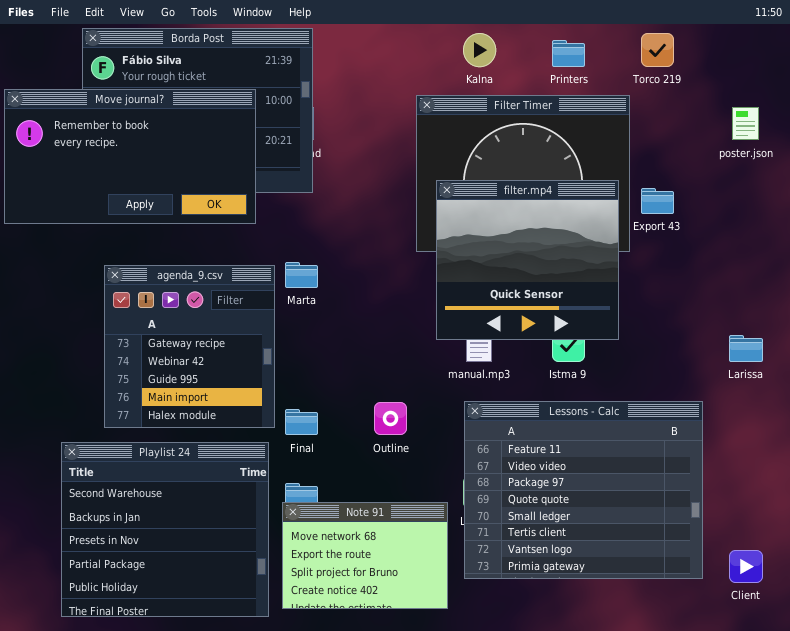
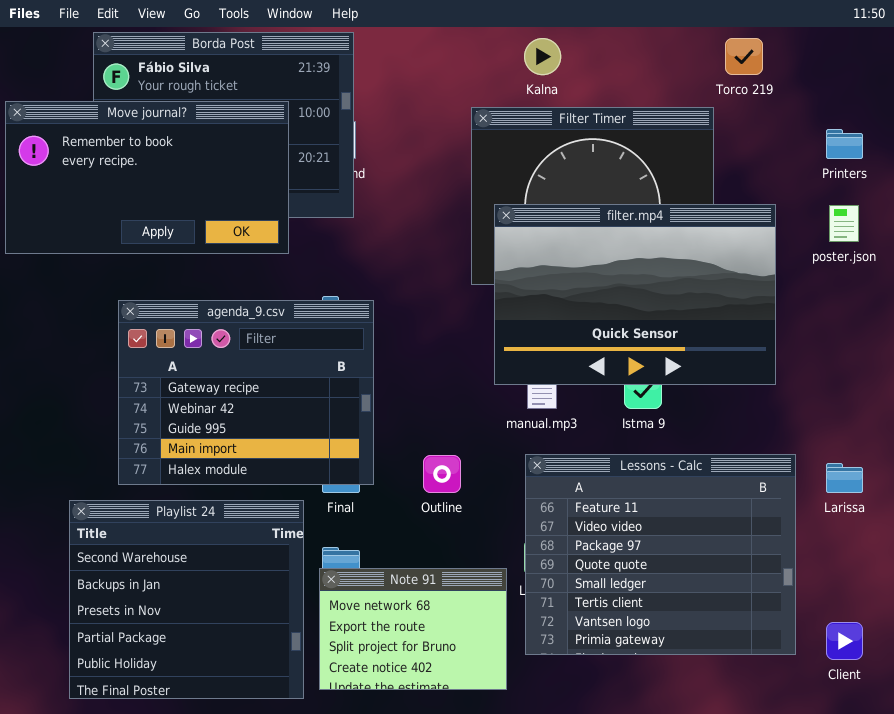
Printers: [552,40,585,67] -> [826,129,863,159], moved
poster.json: [732,107,759,140] -> [829,205,859,242], moved
filter.mp4: [436,180,619,340] -> [494,204,776,385], resized
agenda_9.csv: [104,265,275,428] -> [118,300,374,485], resized
Larissa: [729,335,763,362] -> [826,463,863,493], moved

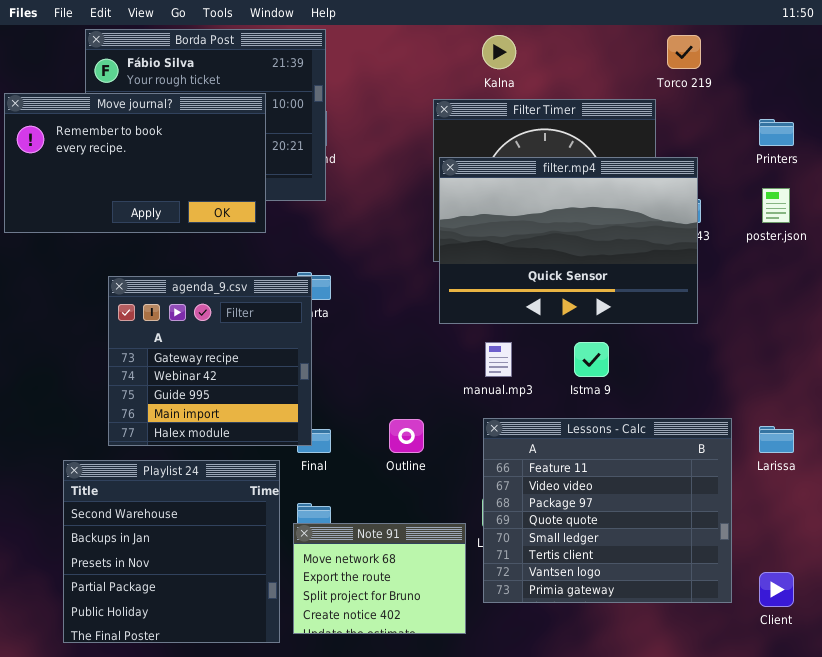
filter.mp4: [494,204,776,385] -> [439,157,698,324], moved
agenda_9.csv: [118,300,374,485] -> [108,276,312,446], resized

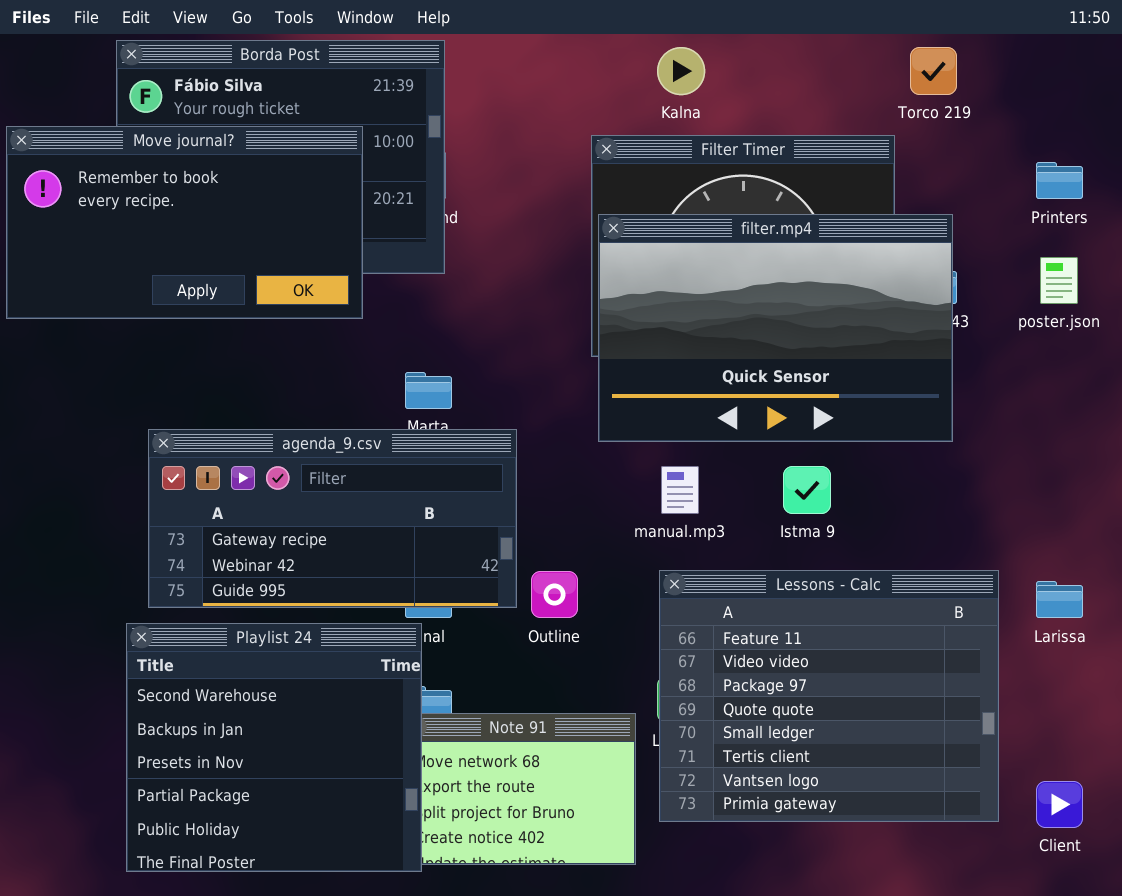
agenda_9.csv: [108,276,312,446] -> [148,429,517,608], resized
Playlist 24: [63,460,280,643] -> [126,623,422,872], moved

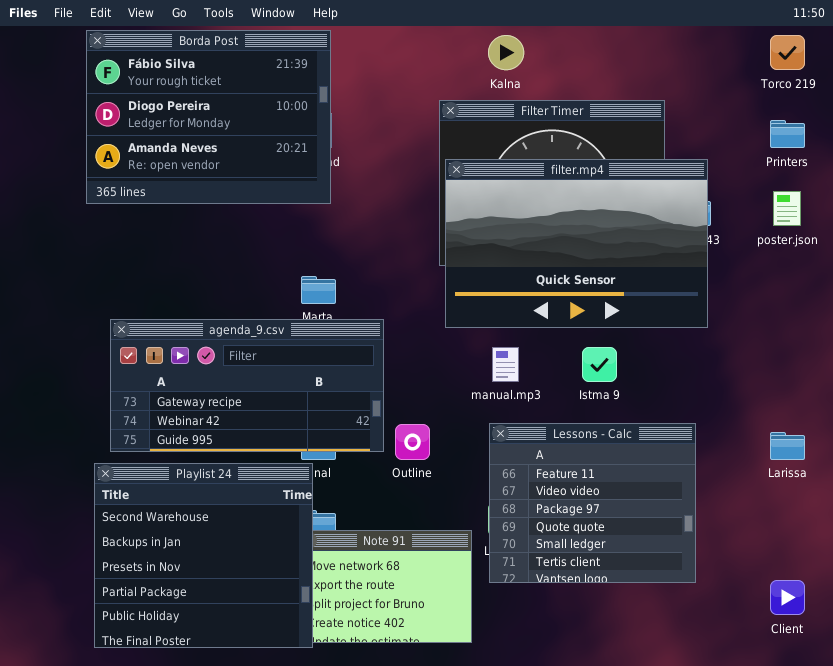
Torco 219: [910,47,957,95] -> [770,35,805,70], moved
Move journal?: [6,126,363,319] -> none, closed
Lessons - Calc: [659,570,999,822] -> [489,423,696,583], resized

